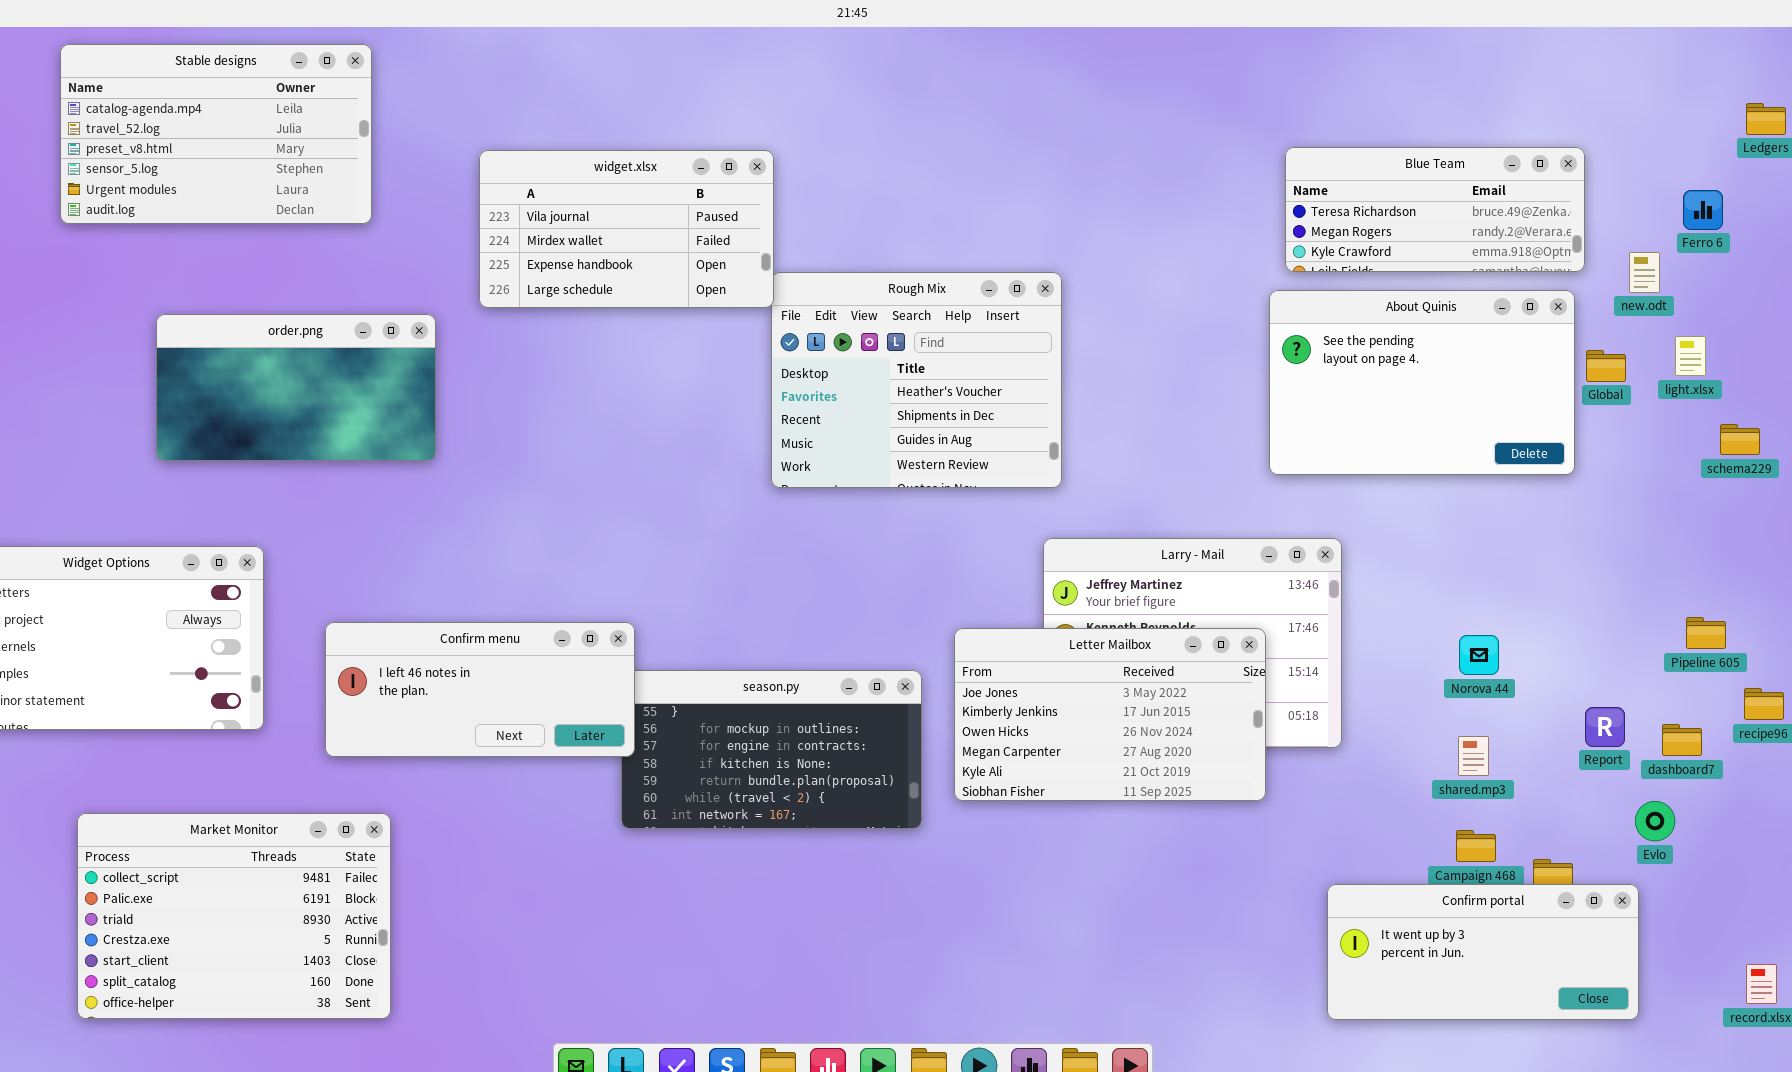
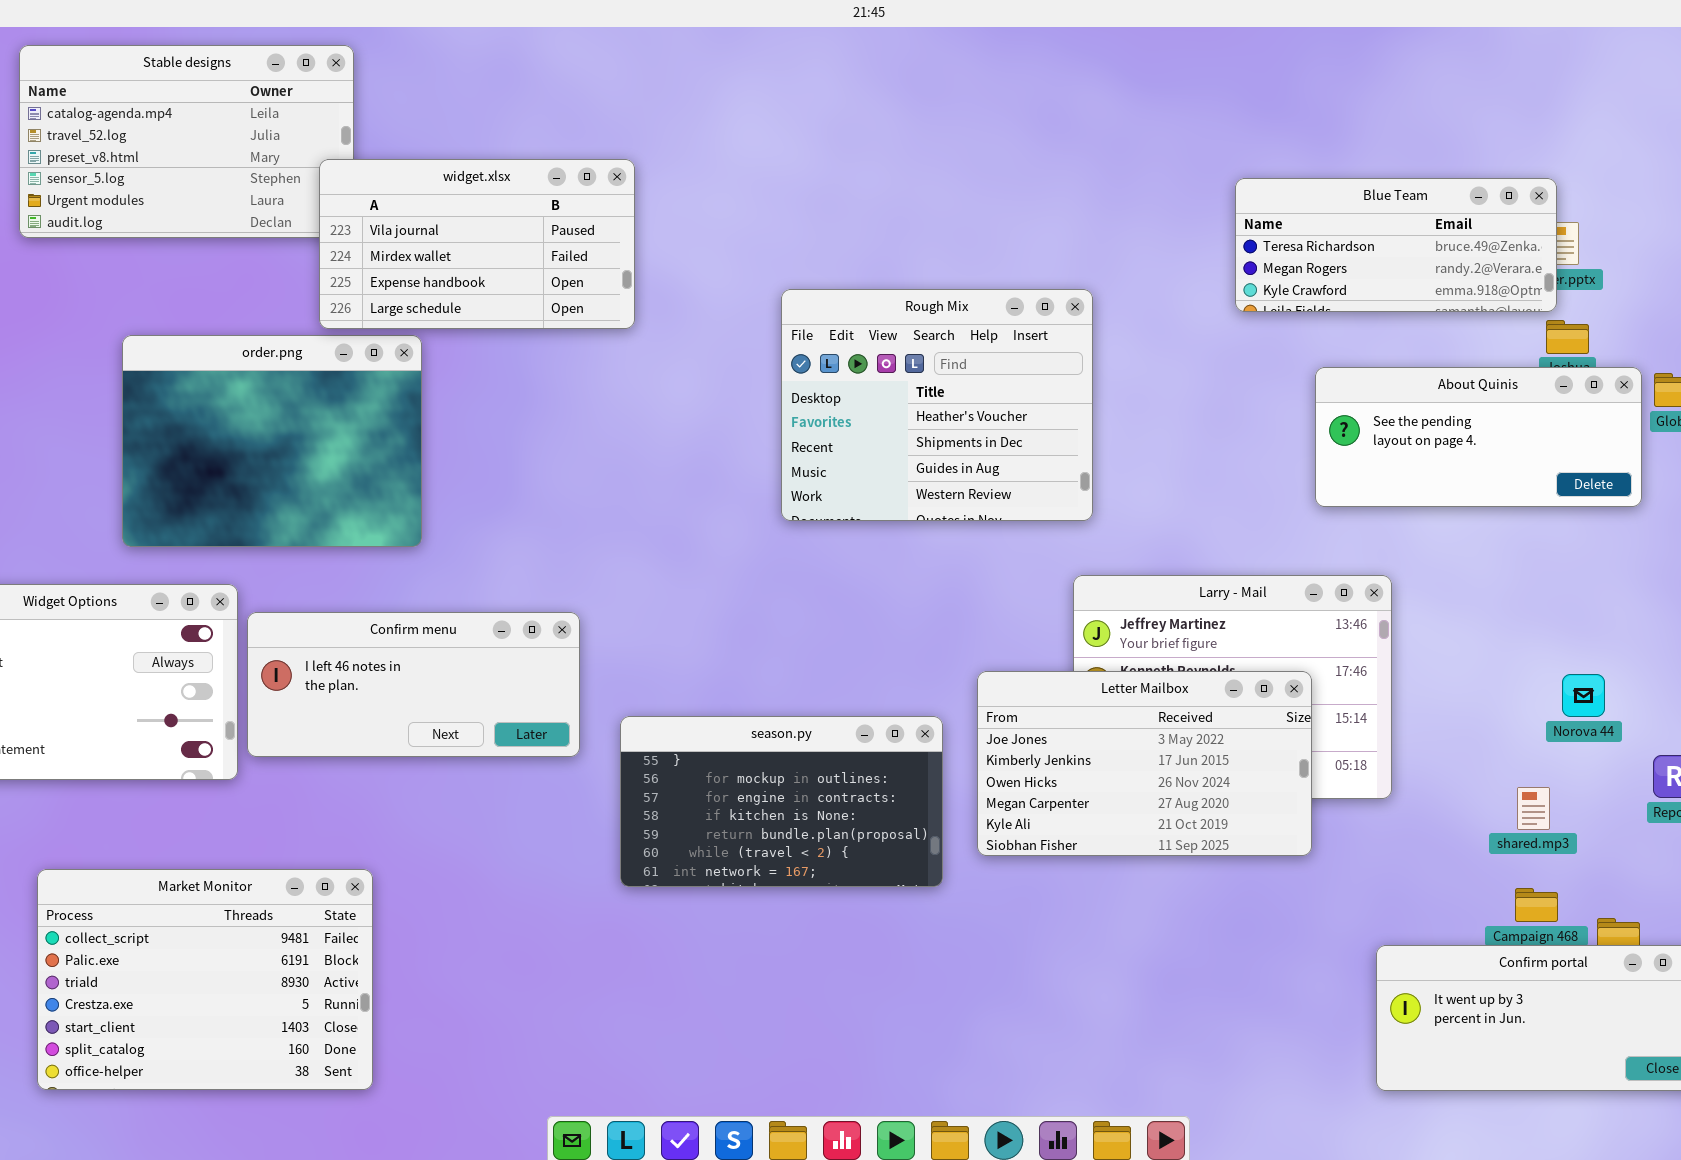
Blue Team: [1285,147,1585,272] -> [1235,178,1557,312], moved
widget.xlsx: [479,150,774,308] -> [319,159,635,329], moved
About Quinis: [1269,290,1575,475] -> [1315,367,1642,507], resized
order.png: [156,314,436,461] -> [122,335,422,547], resized
Confirm menu: [325,622,635,757] -> [247,612,580,757], moved
Norova 44: [1459,635,1499,675] -> [1562,674,1605,717], moved

